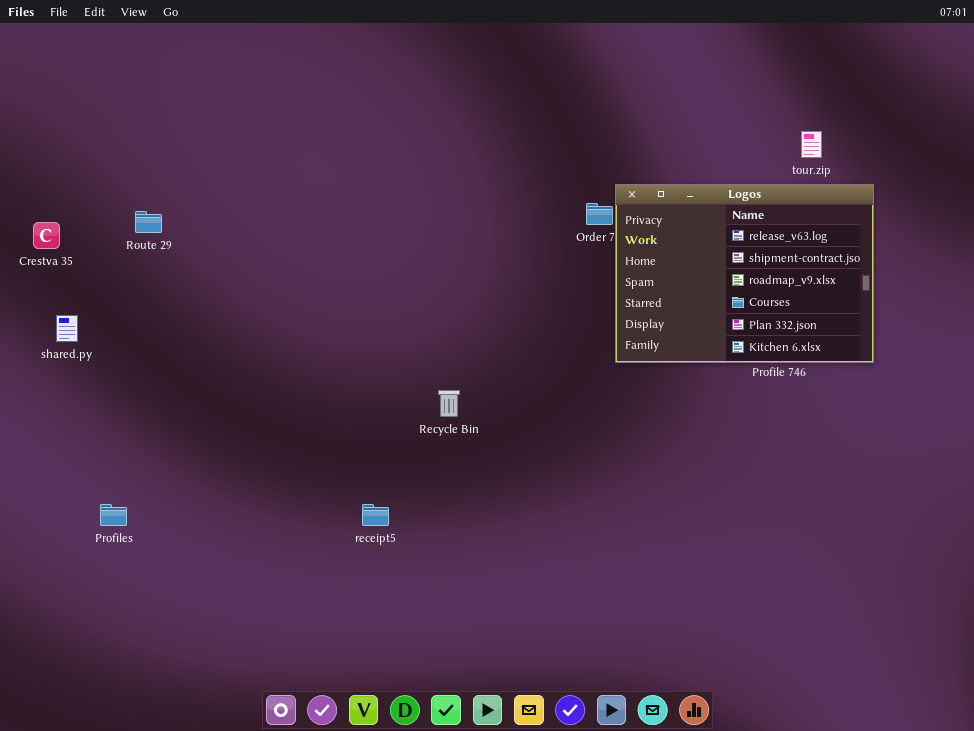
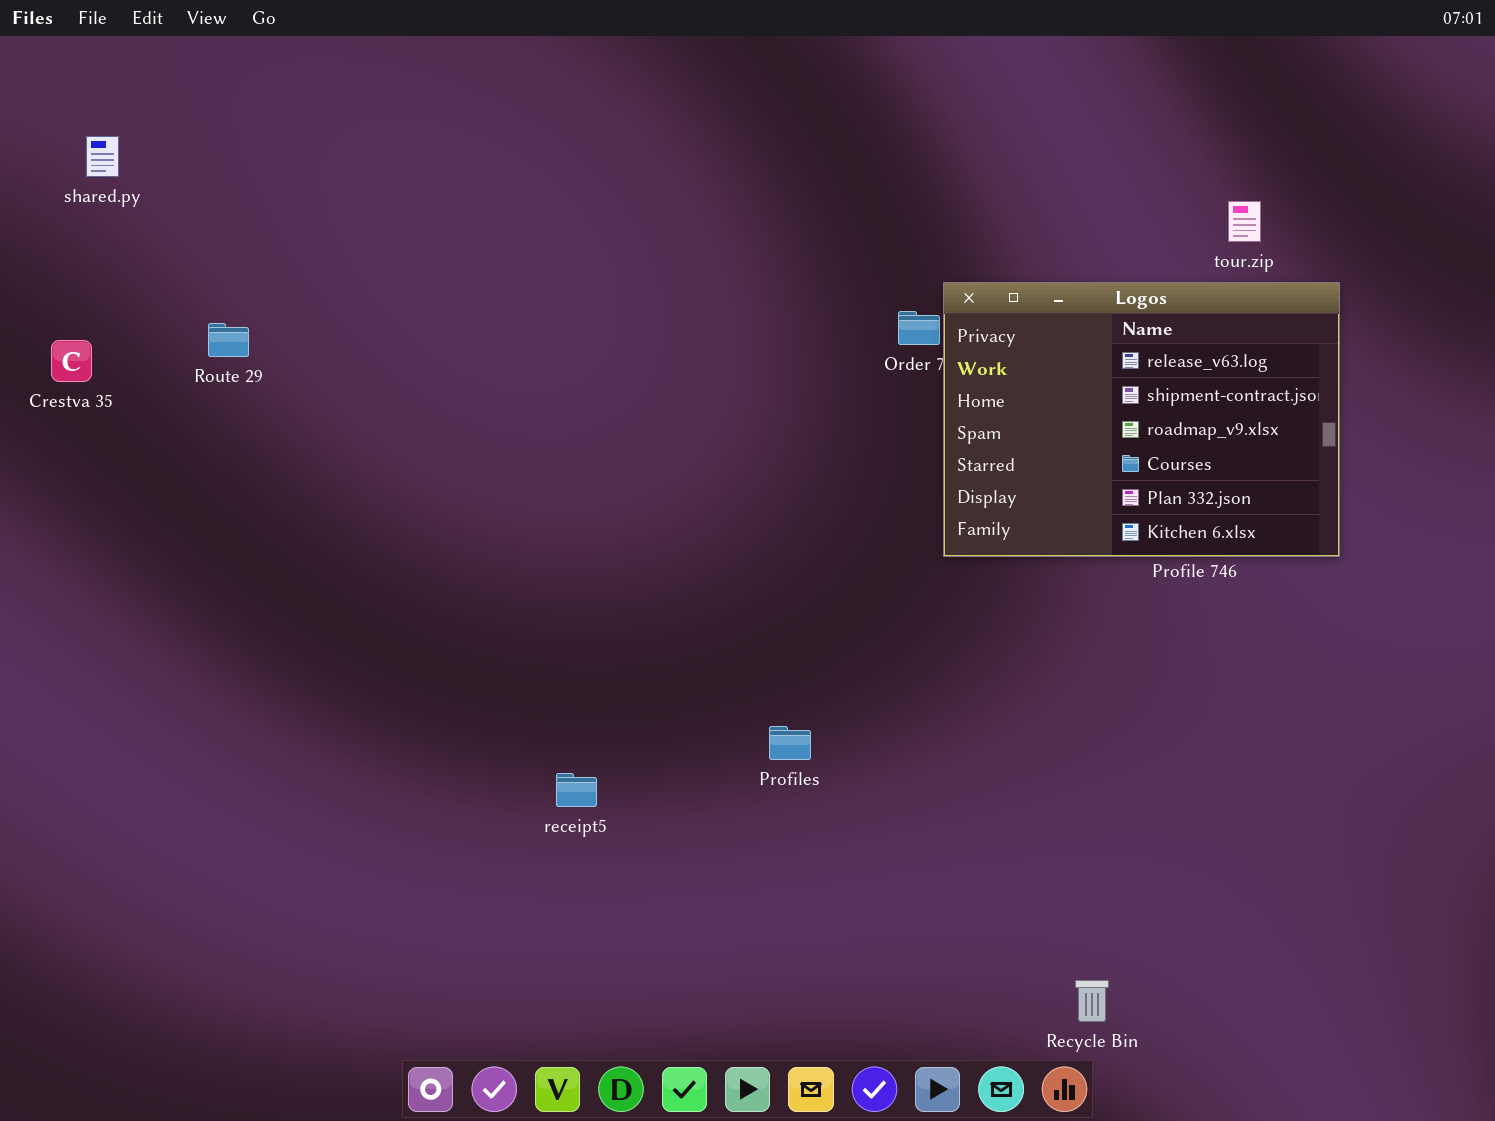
shared.py: [56,315,78,342] -> [86,136,119,177], moved
Recycle Bin: [438,390,460,417] -> [1075,980,1109,1022], moved
Profiles: [100,504,127,526] -> [769,726,811,760], moved

